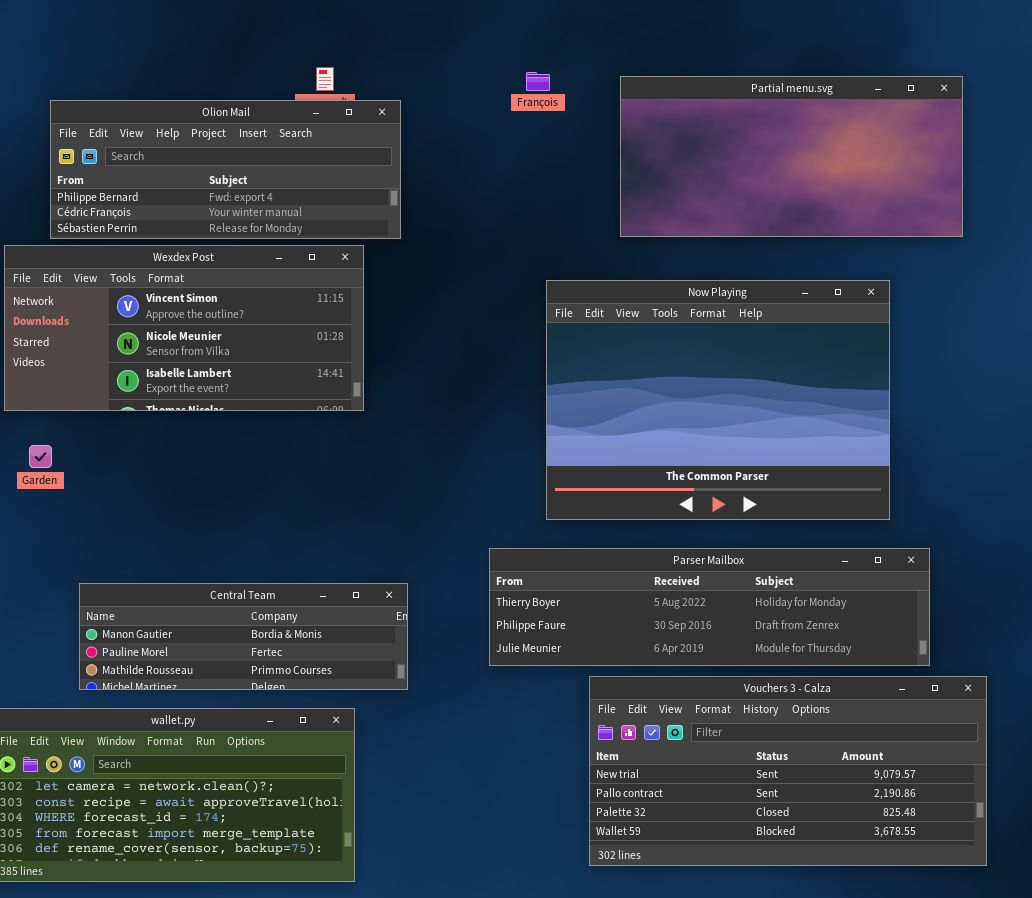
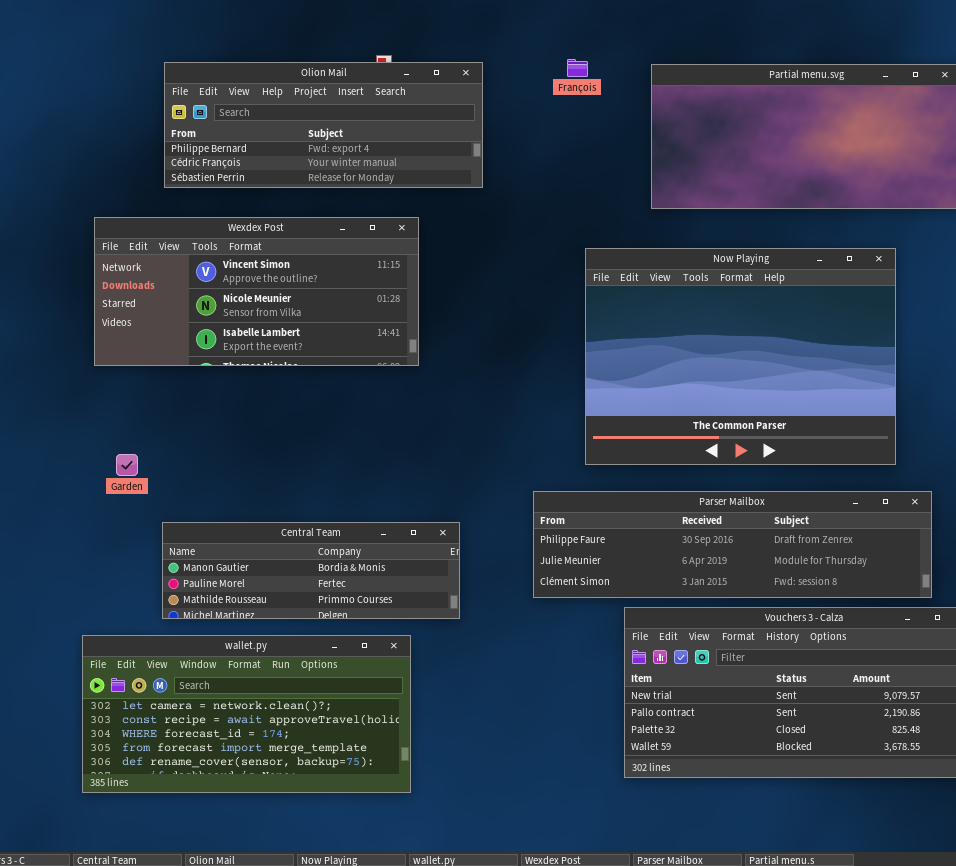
Olion Mail: [50,100,401,239] -> [164,62,483,188], moved
Garden: [29,445,52,468] -> [116,454,138,476], moved
Parser Mailbox: [489,548,930,666] -> [533,491,932,598], scrolled down 1 row

